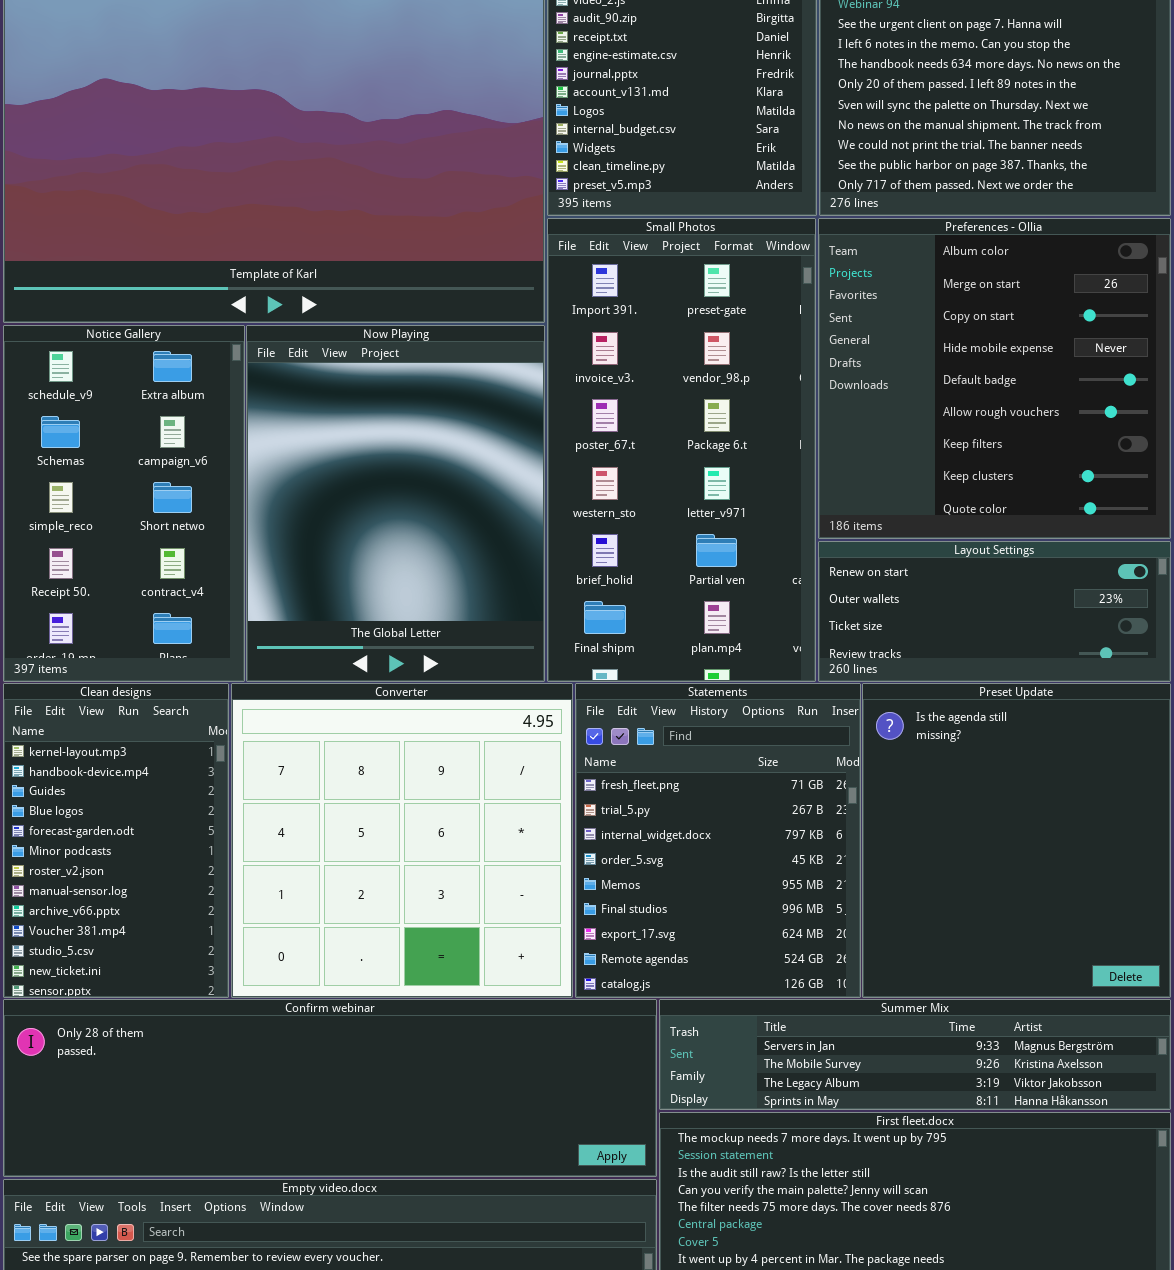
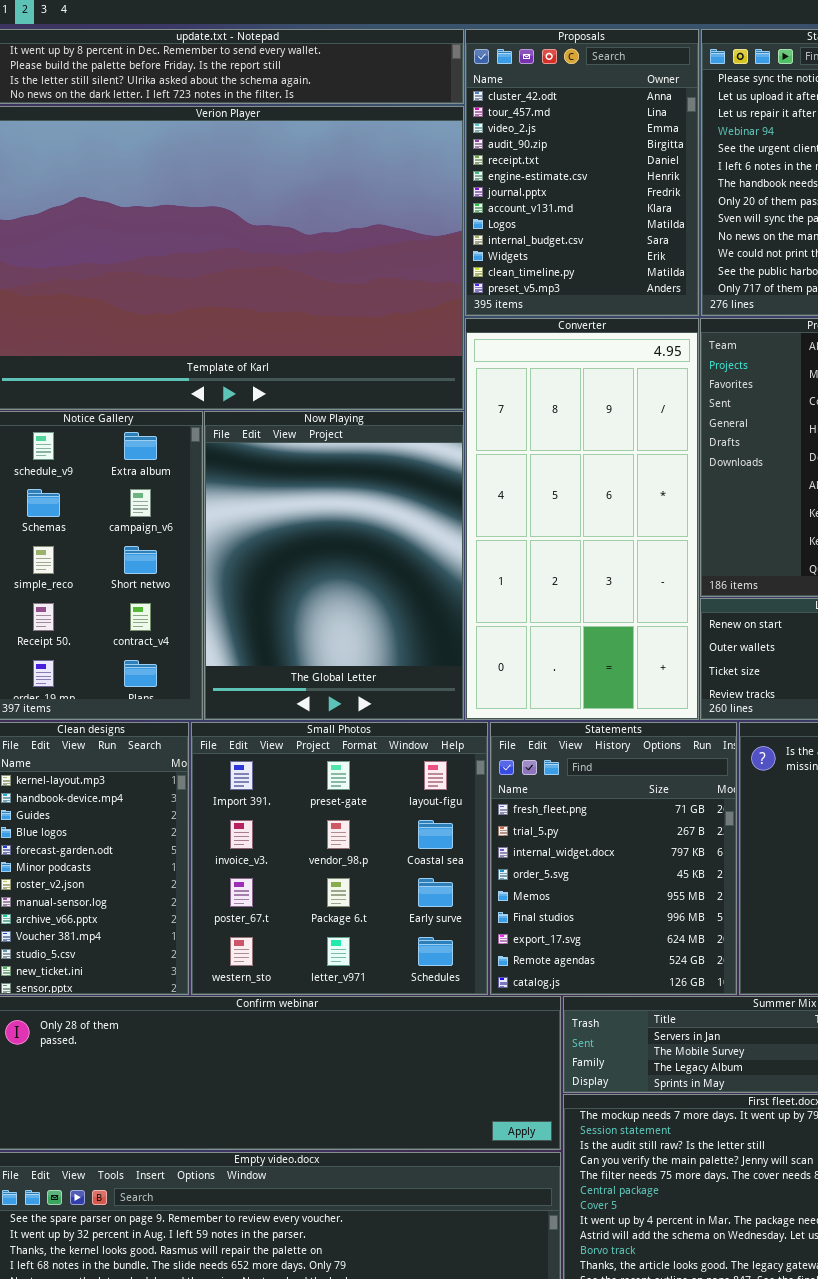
Small Photos: [547,218,816,682] -> [191,722,488,995], moved, resized
Converter: [231,683,573,998] -> [465,318,699,720], moved, resized

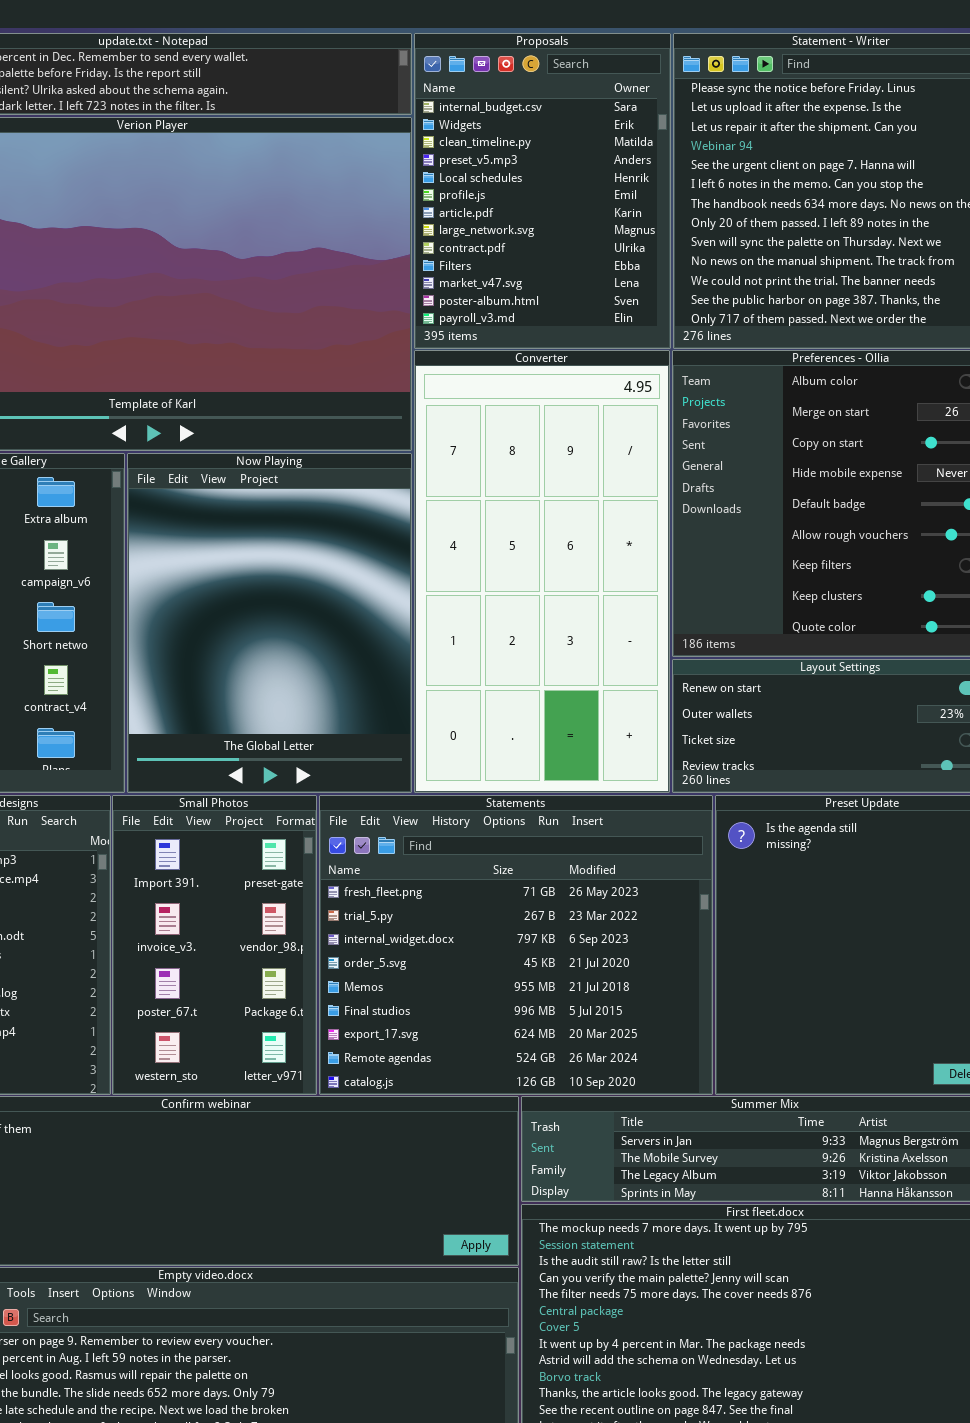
Proposals: [465,29,699,316] -> [414,33,671,349], scrolled down 9 rows
Small Photos: [191,722,488,995] -> [112,795,317,1095], resized
Statements: [490,722,737,995] -> [319,795,713,1095], resized

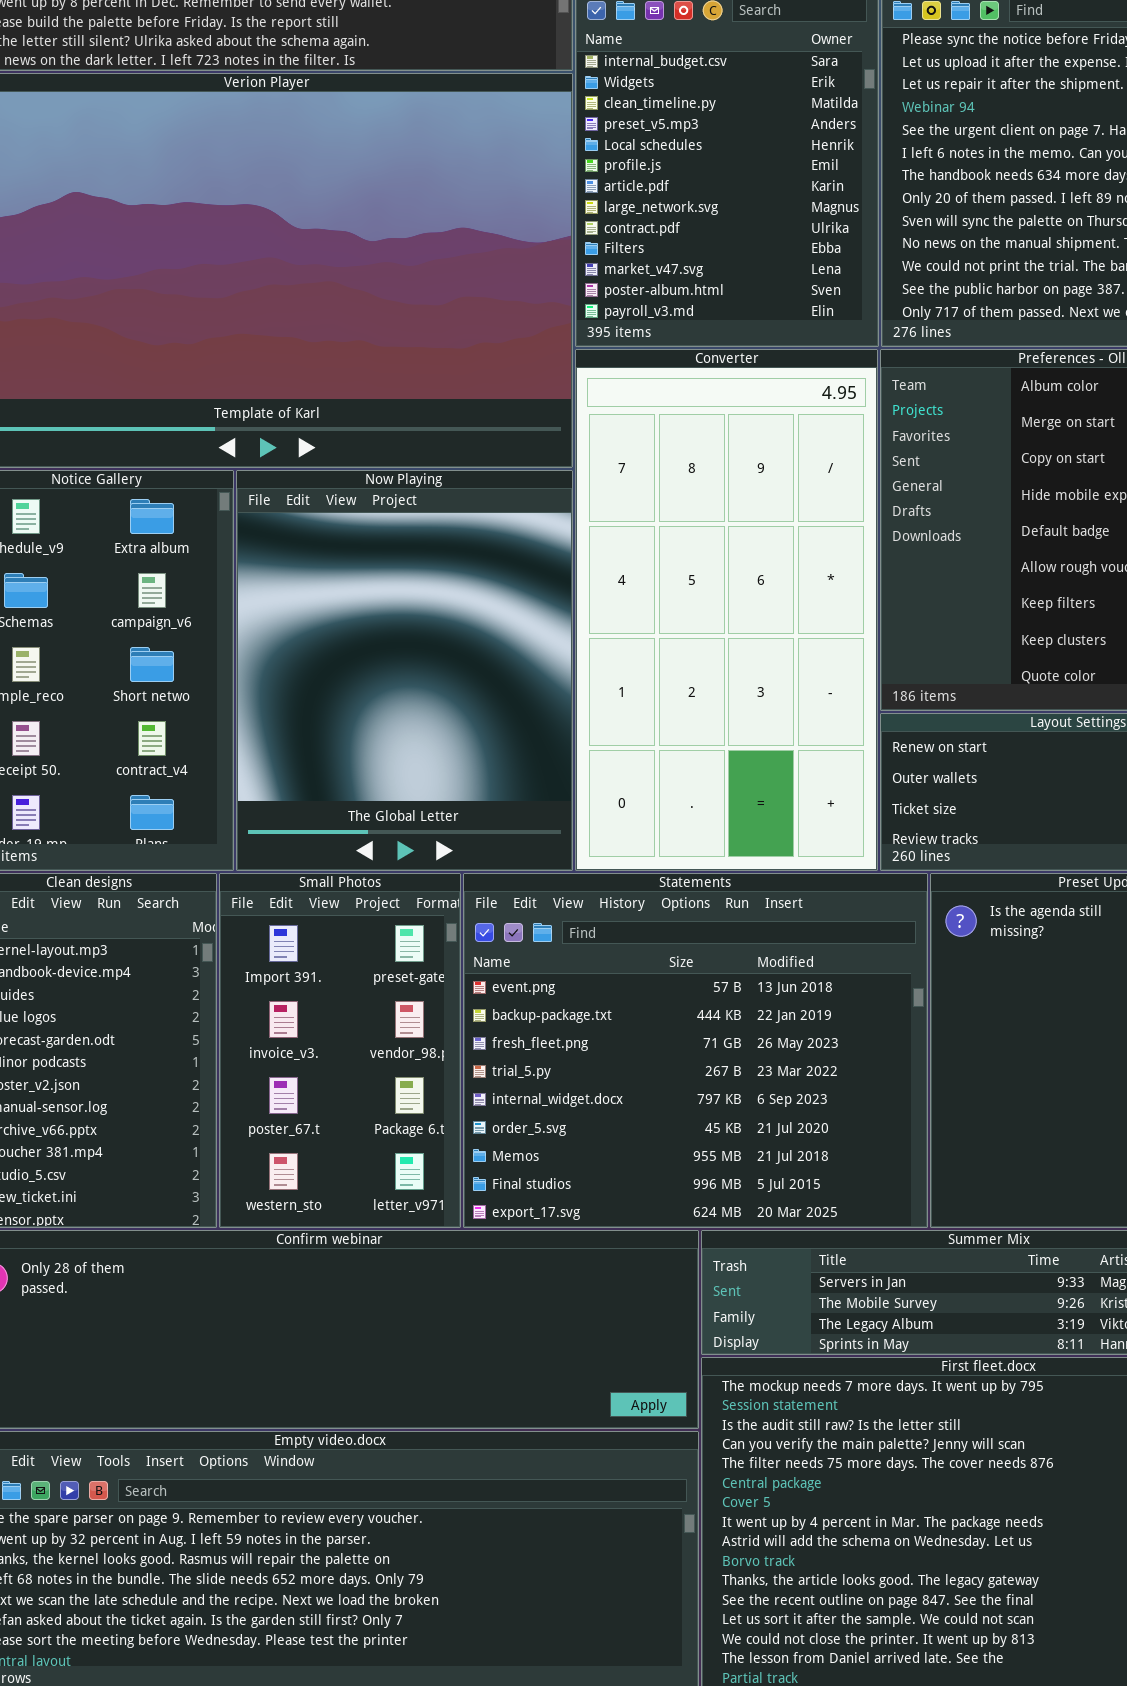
Statements: [319,795,713,1095] -> [463,873,928,1228], scrolled up 2 rows

